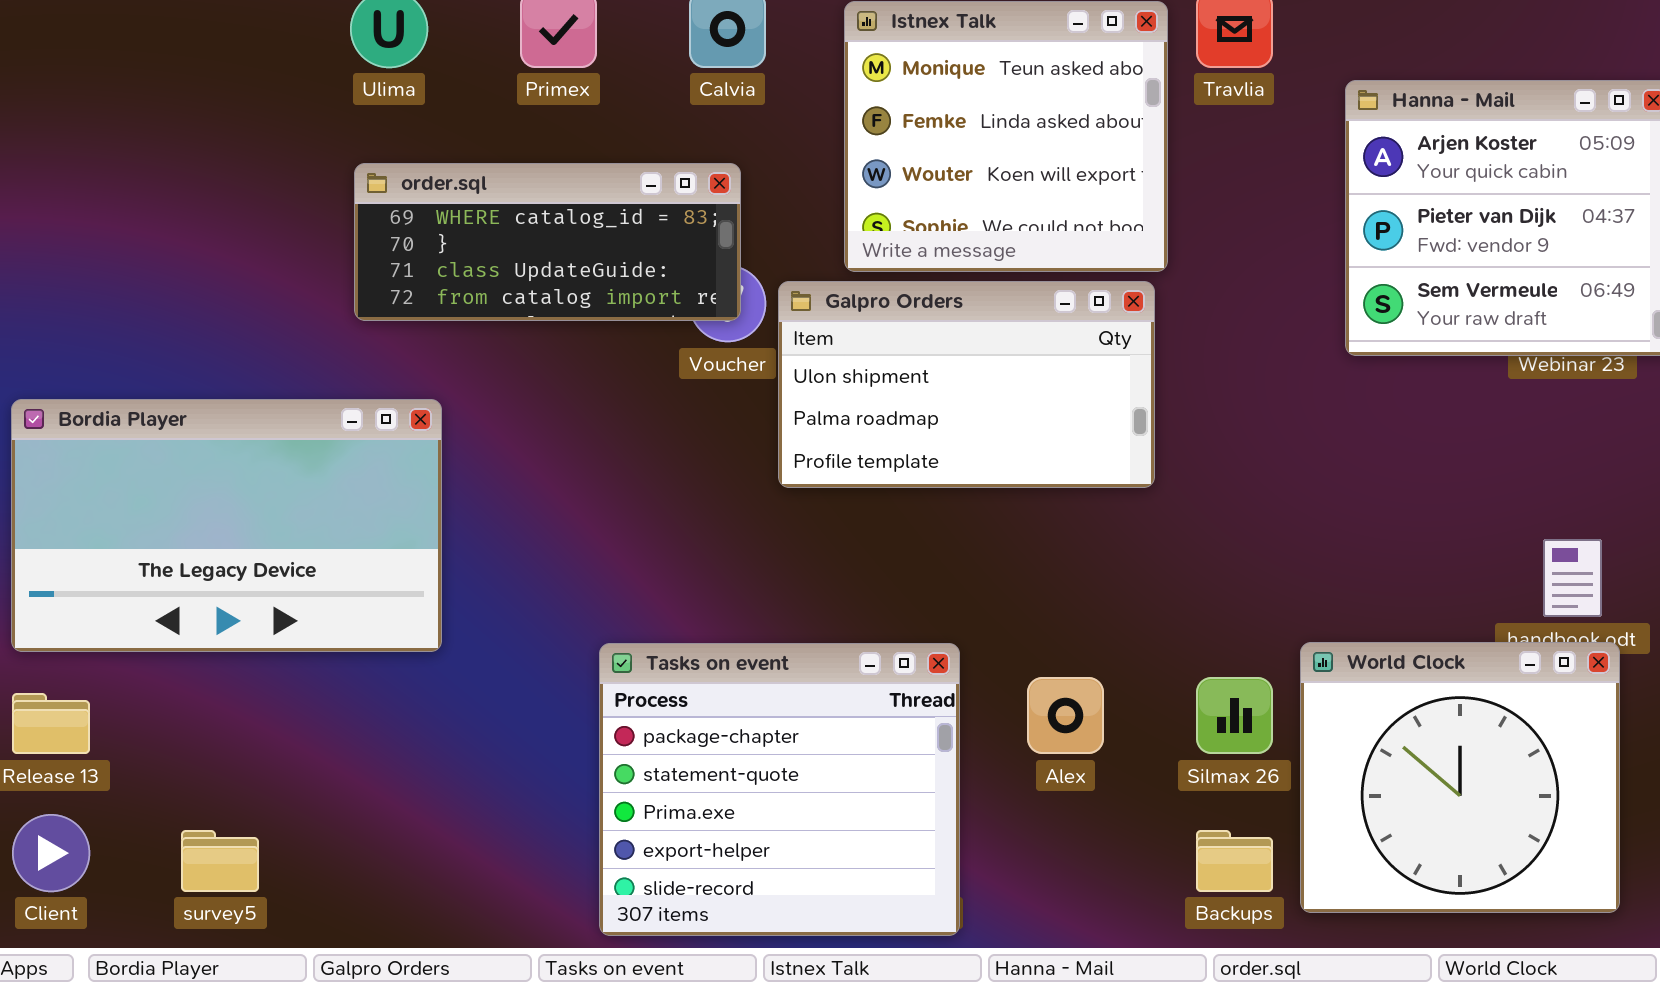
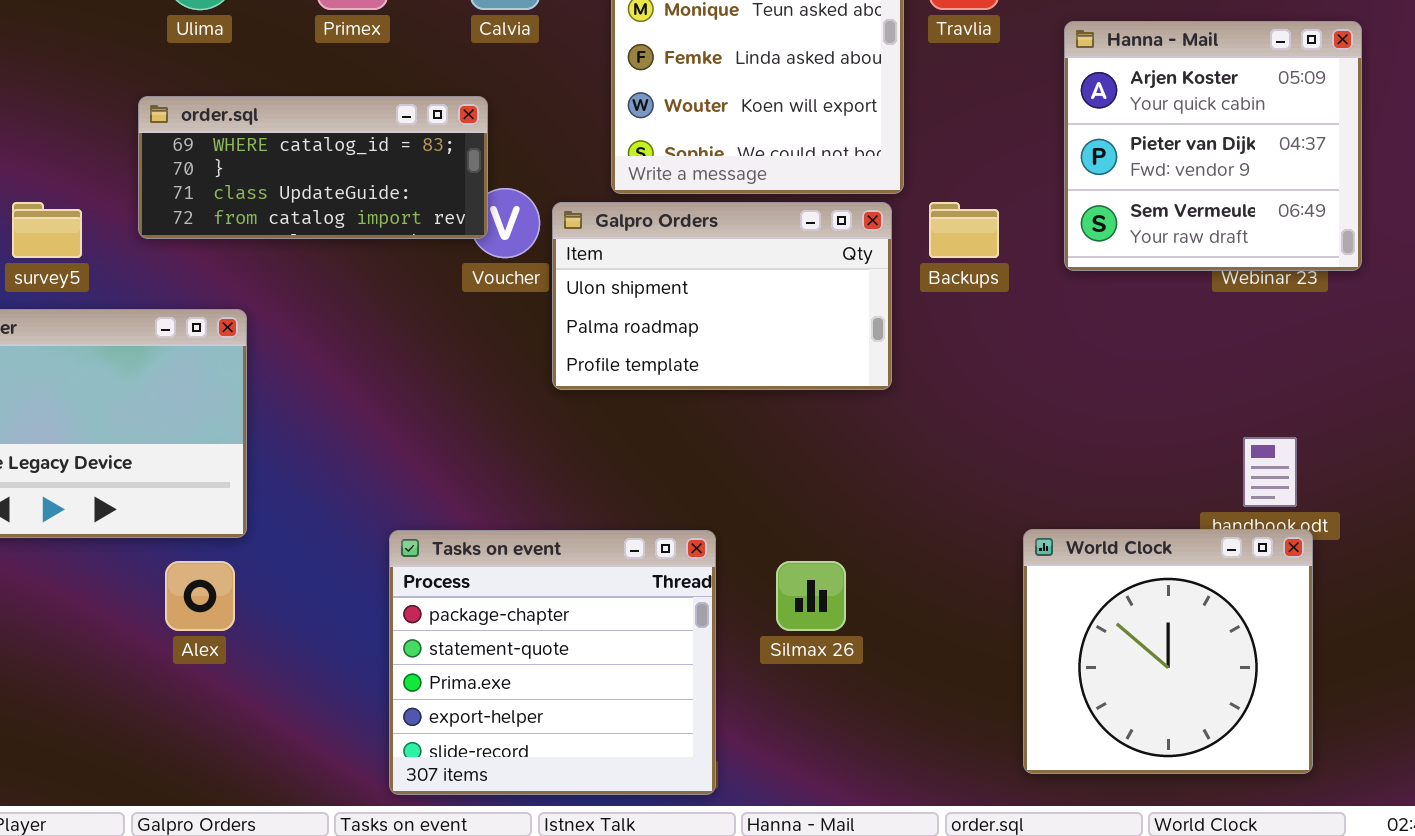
order.sql: [354,163,741,321] -> [138,96,488,239], moved
Alex: [1027,677,1104,754] -> [165,561,235,631], moved
Silmax 26: [1196,677,1273,754] -> [776,561,846,631], moved
survey5: [181,830,259,892] -> [12,202,82,258], moved
Backups: [1196,830,1273,892] -> [929,202,999,258], moved

